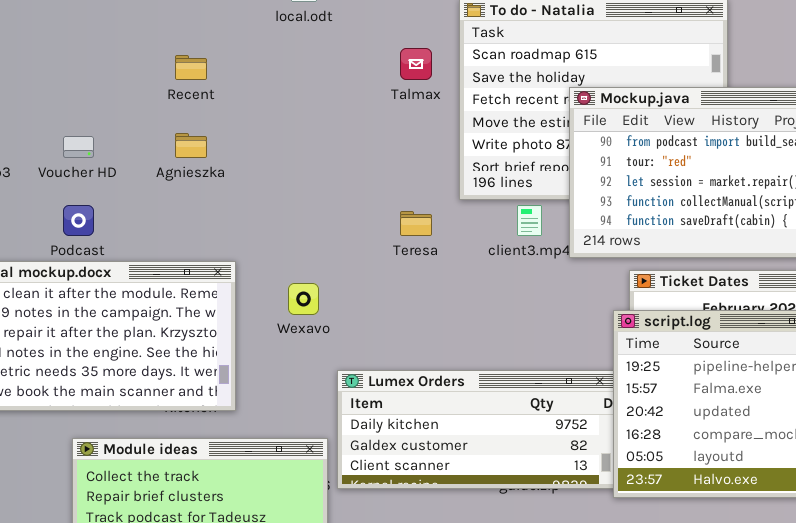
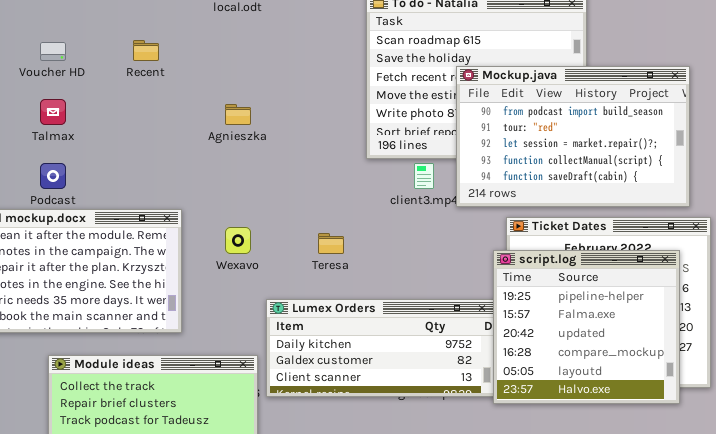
Talmax: [400,48,432,80] -> [40,99,66,125], moved
Agnieszka: [175,133,207,158] -> [225,104,251,125], moved
Voucher HD: [63,136,94,158] -> [40,42,66,61], moved
Teresa: [400,211,432,236] -> [318,233,344,254], moved

